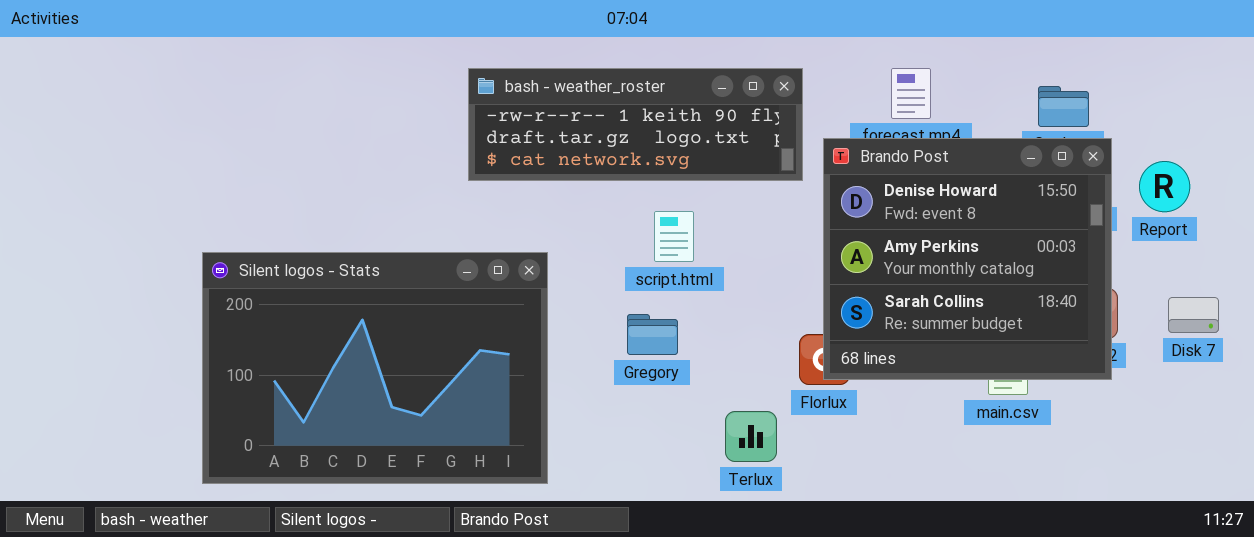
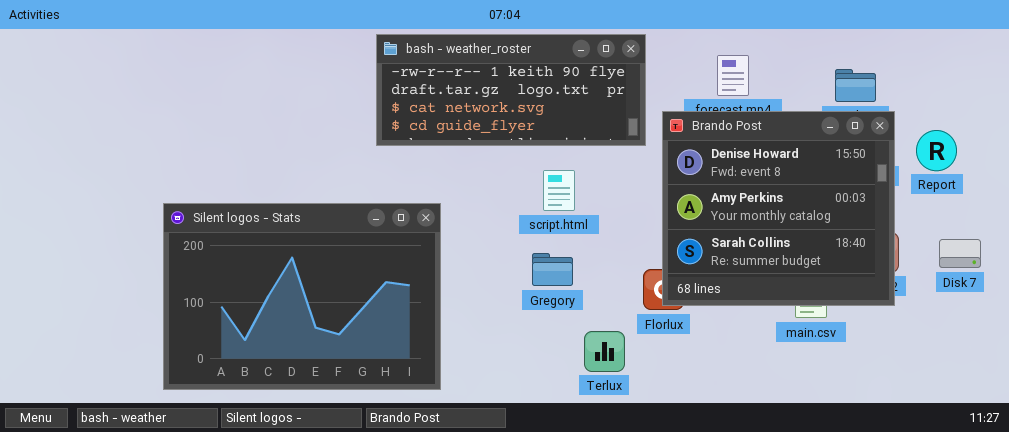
bash - weather_roster: [468,68,803,181] -> [376,34,646,146], resized
script.html: [654,211,694,262] -> [543,170,575,211], moved
Gregory: [627,314,678,355] -> [532,253,573,286], moved

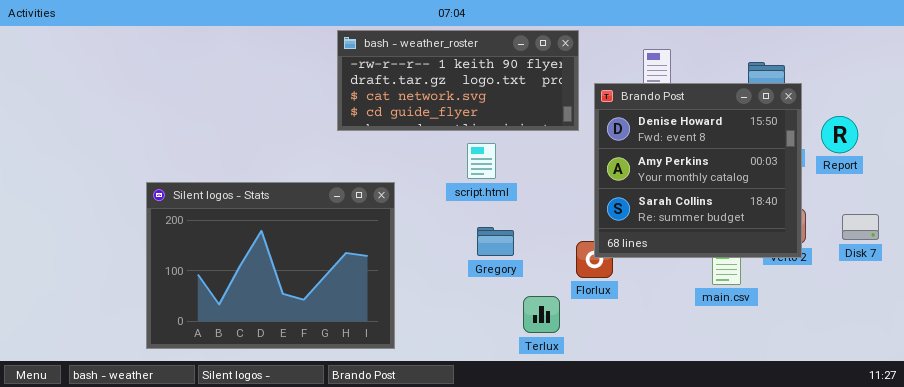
Brando Post: [662,111,895,306] -> [594,83,802,258], moved
script.html: [543,170,575,211] -> [467,143,496,179], moved

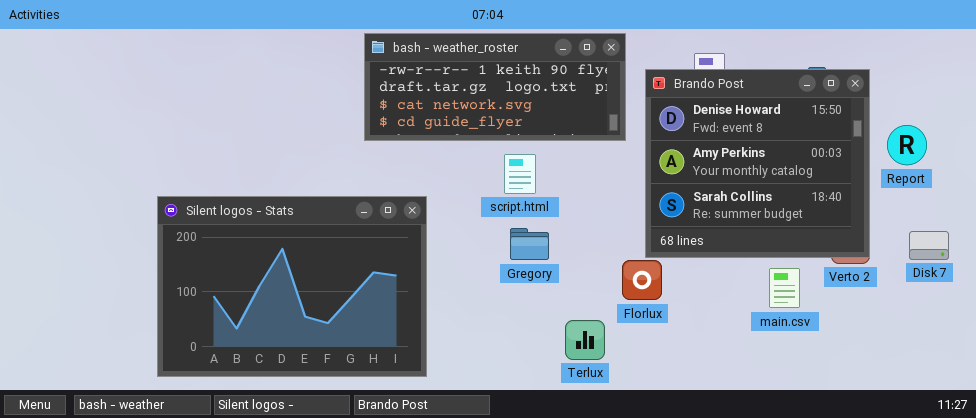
Brando Post: [594,83,802,258] -> [645,69,870,258], moved
Gregory: [477,227,514,256] -> [510,228,549,260], moved

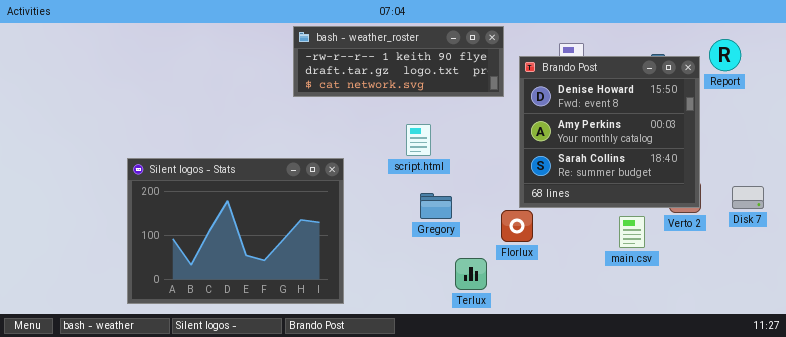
bash - weather_roster: [364,33,626,141] -> [293,26,504,97], resized
Report: [887,125,927,165] -> [709,39,741,71], moved
Gregory: [510,228,549,260] -> [420,193,452,219], moved

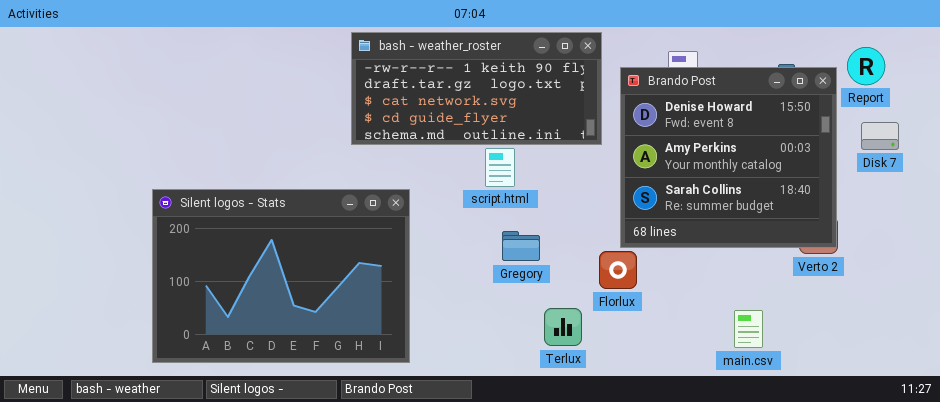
bash - weather_roster: [293,26,504,97] -> [351,32,602,145], resized
Disk 7: [732,186,764,209] -> [861,122,899,150], moved
main.csv: [619,216,645,248] -> [734,310,763,348], moved

